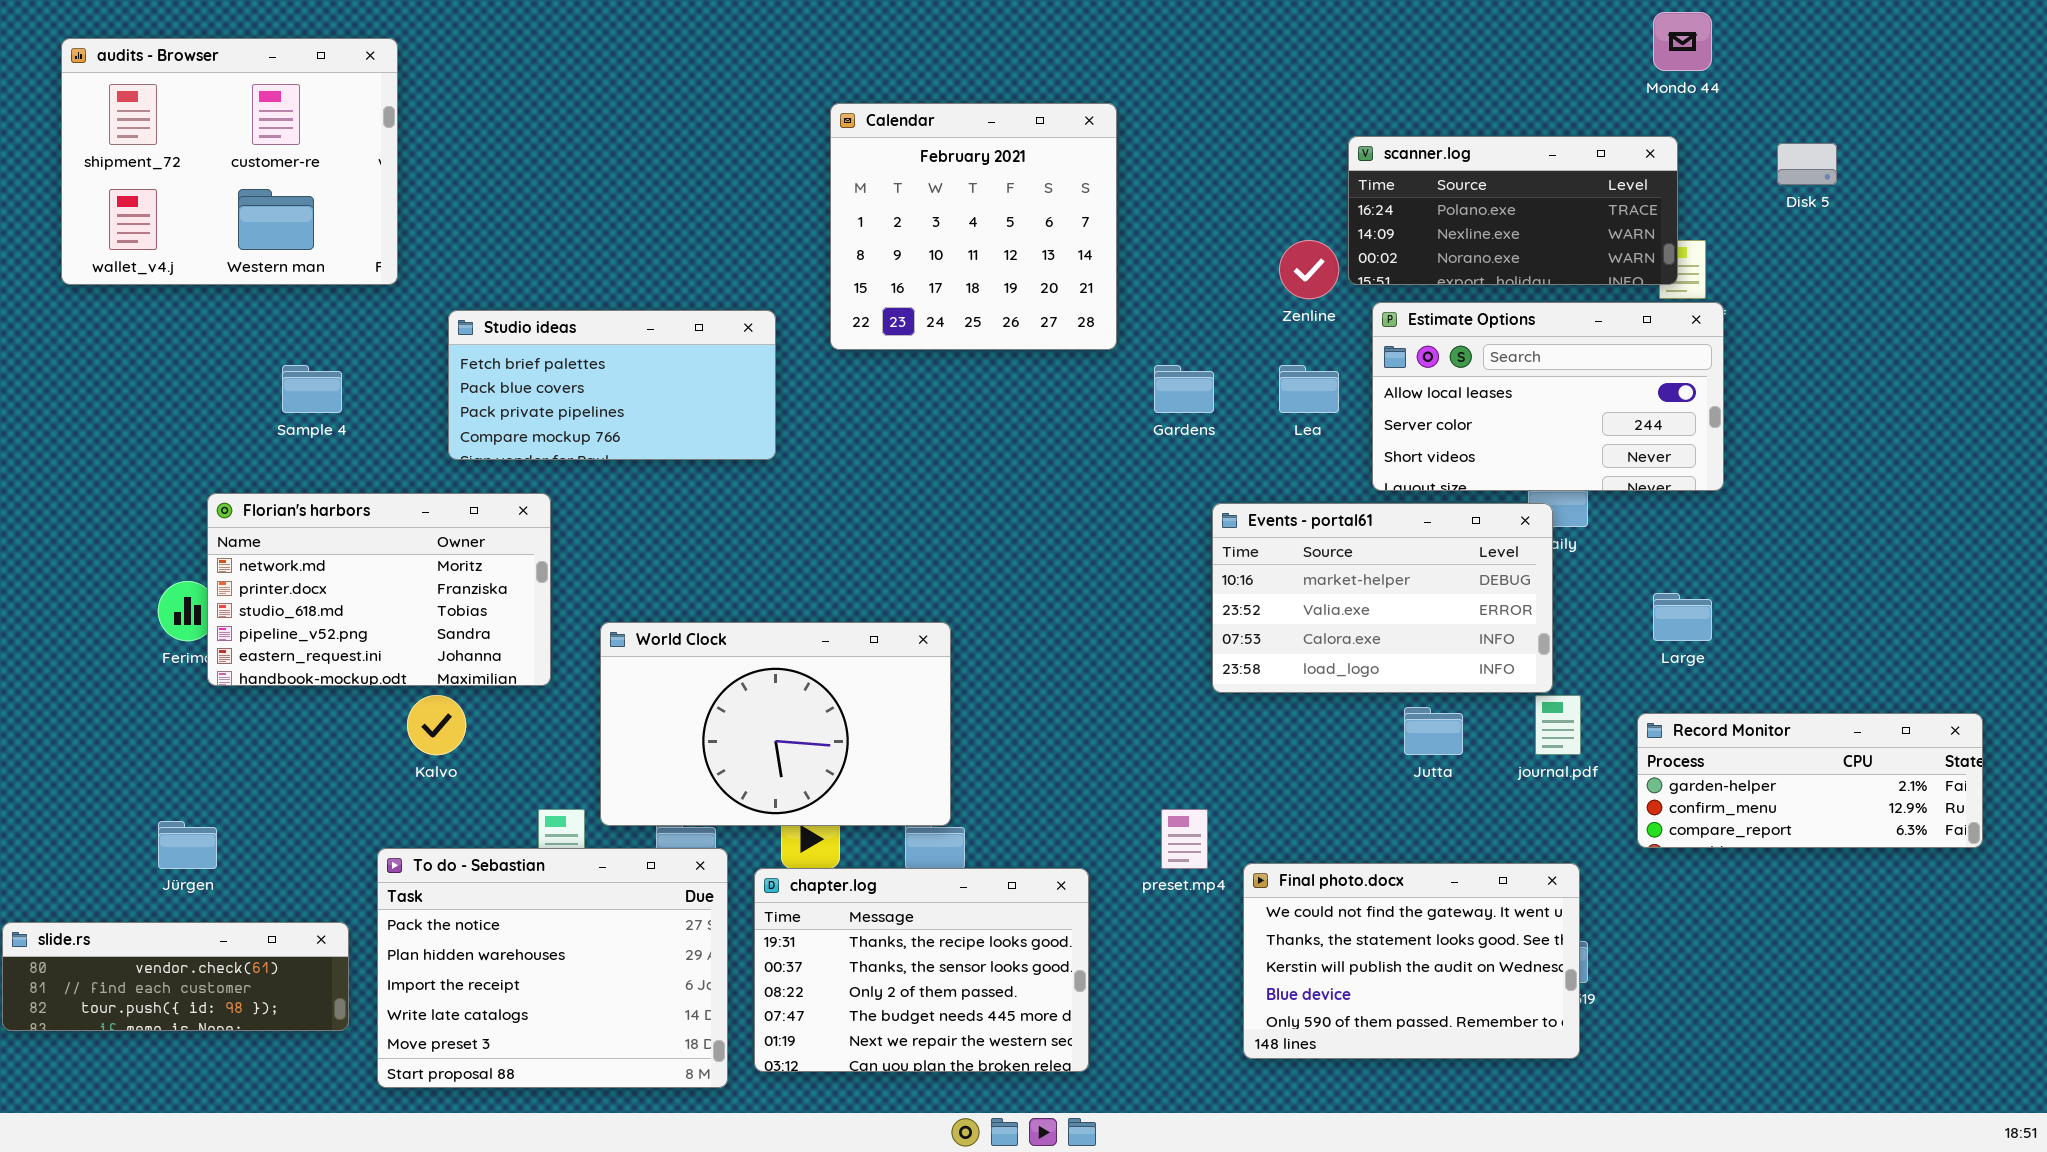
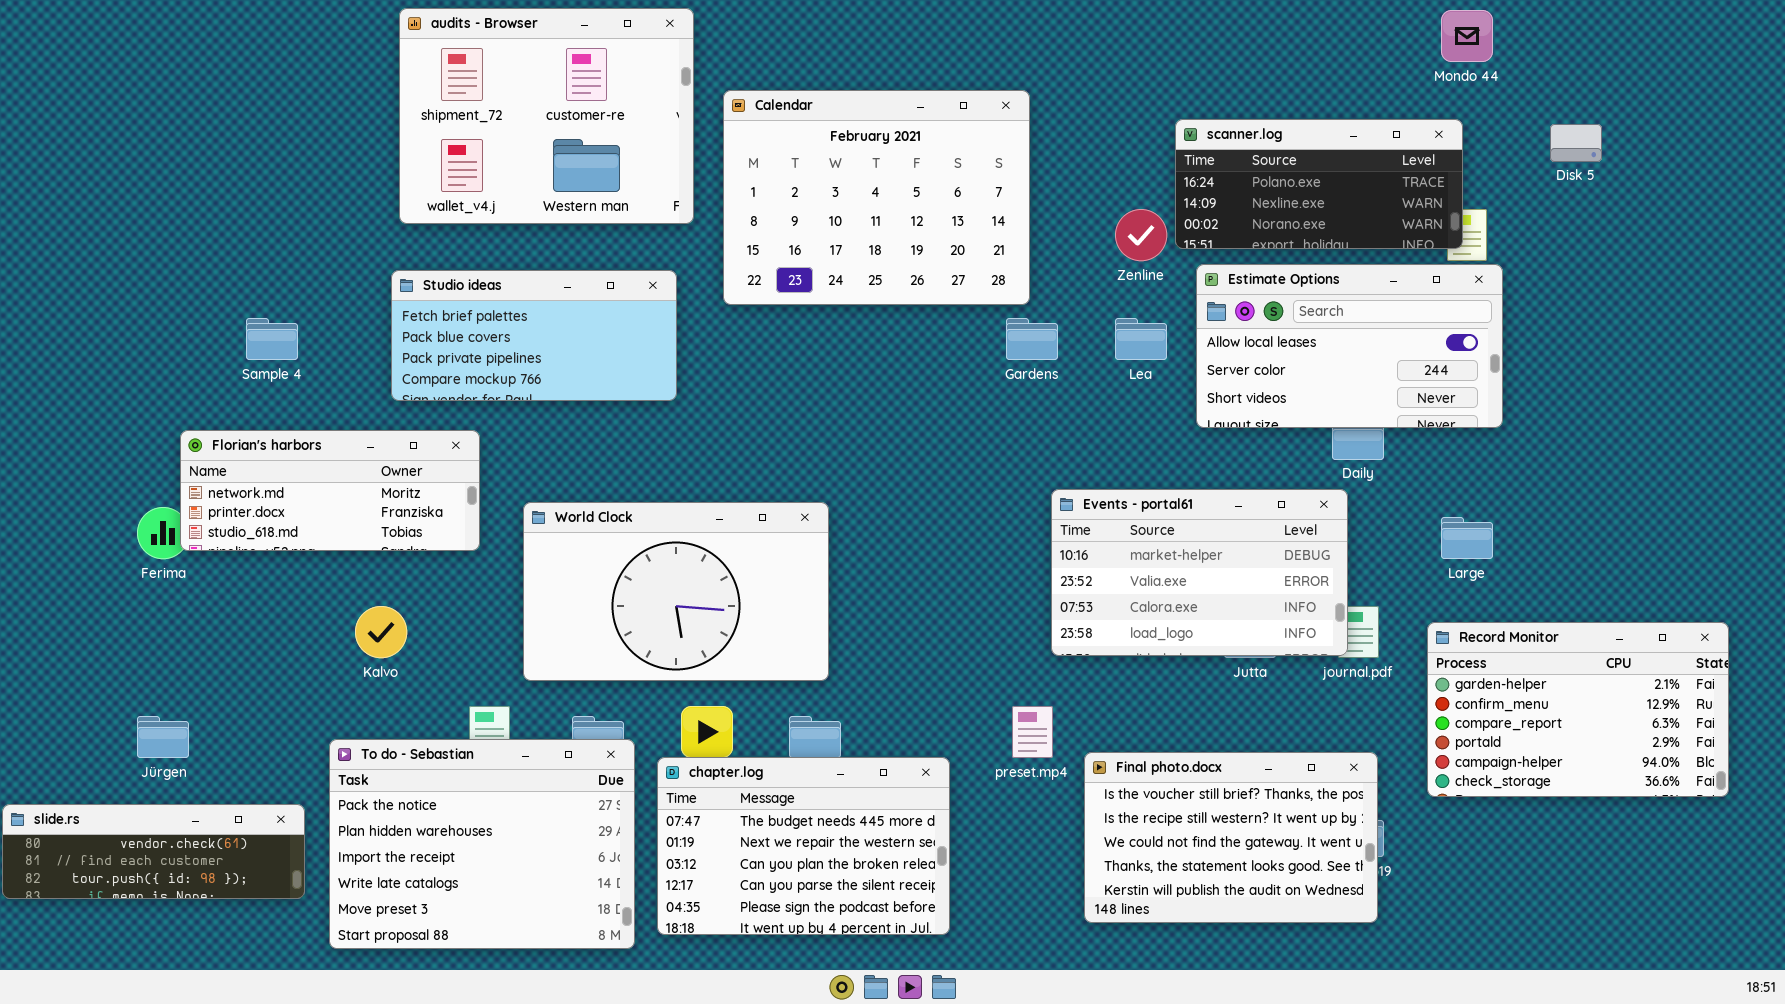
audits - Browser: [61,38,398,285] -> [399,8,694,224], moved
Calendar: [830,103,1117,350] -> [723,90,1030,305], resized
Florian's harbors: [207,493,551,686] -> [180,430,480,551], resized
Events - portal61: [1212,503,1553,693] -> [1051,489,1348,656], moved
World Clock: [600,622,951,826] -> [523,502,829,681], moved
Record Monitor: [1637,713,1983,848] -> [1427,622,1729,797], resized
Final photo.docx: [1243,863,1580,1059] -> [1084,752,1378,923], scrolled up 2 rows
chapter.log: [754,868,1089,1072] -> [657,757,950,935], scrolled down 3 rows

